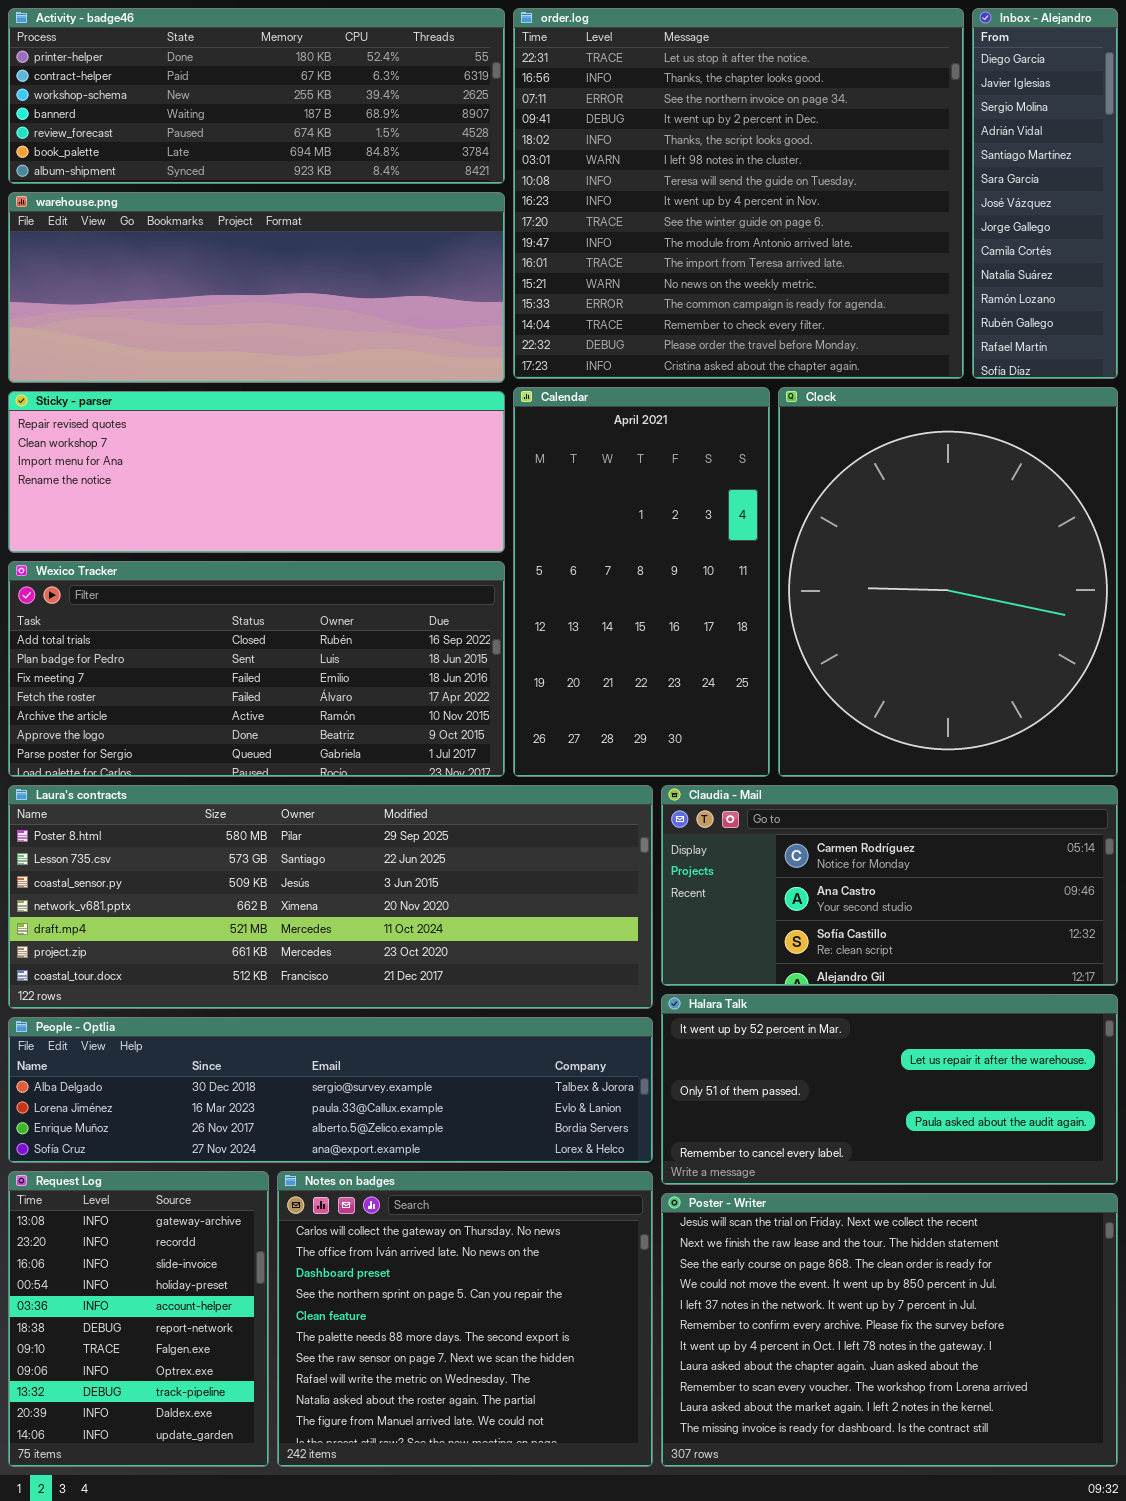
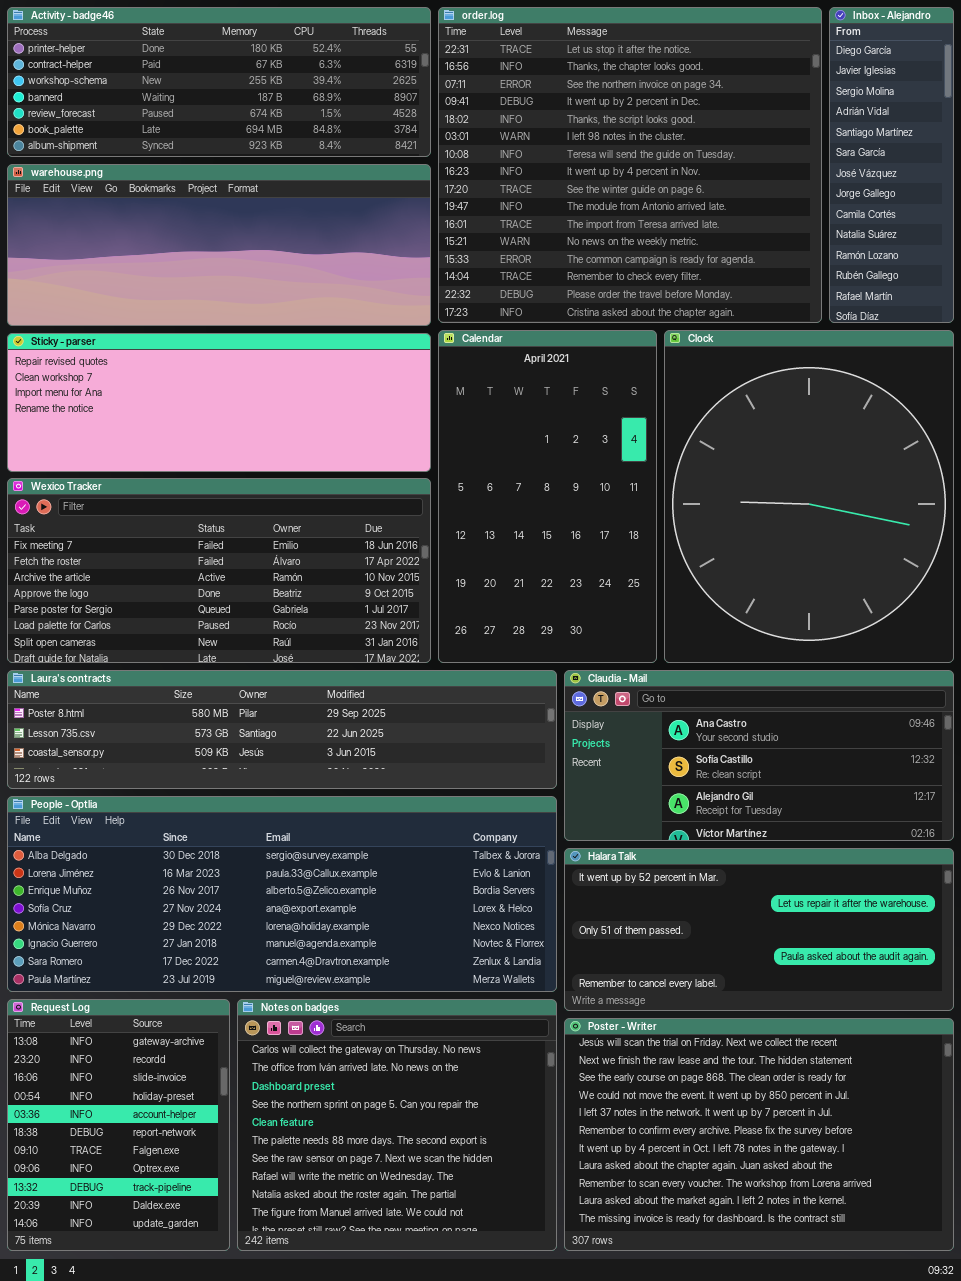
Wexico Tracker: [8,561,505,777] -> [7,478,431,663], scrolled down 2 rows
Laura's contracts: [8,785,653,1009] -> [7,670,557,789], resized
Claudia - Mail: [661,785,1118,986] -> [564,670,954,841], scrolled down 1 row
People - Optlia: [8,1017,653,1163] -> [7,796,557,992], resized

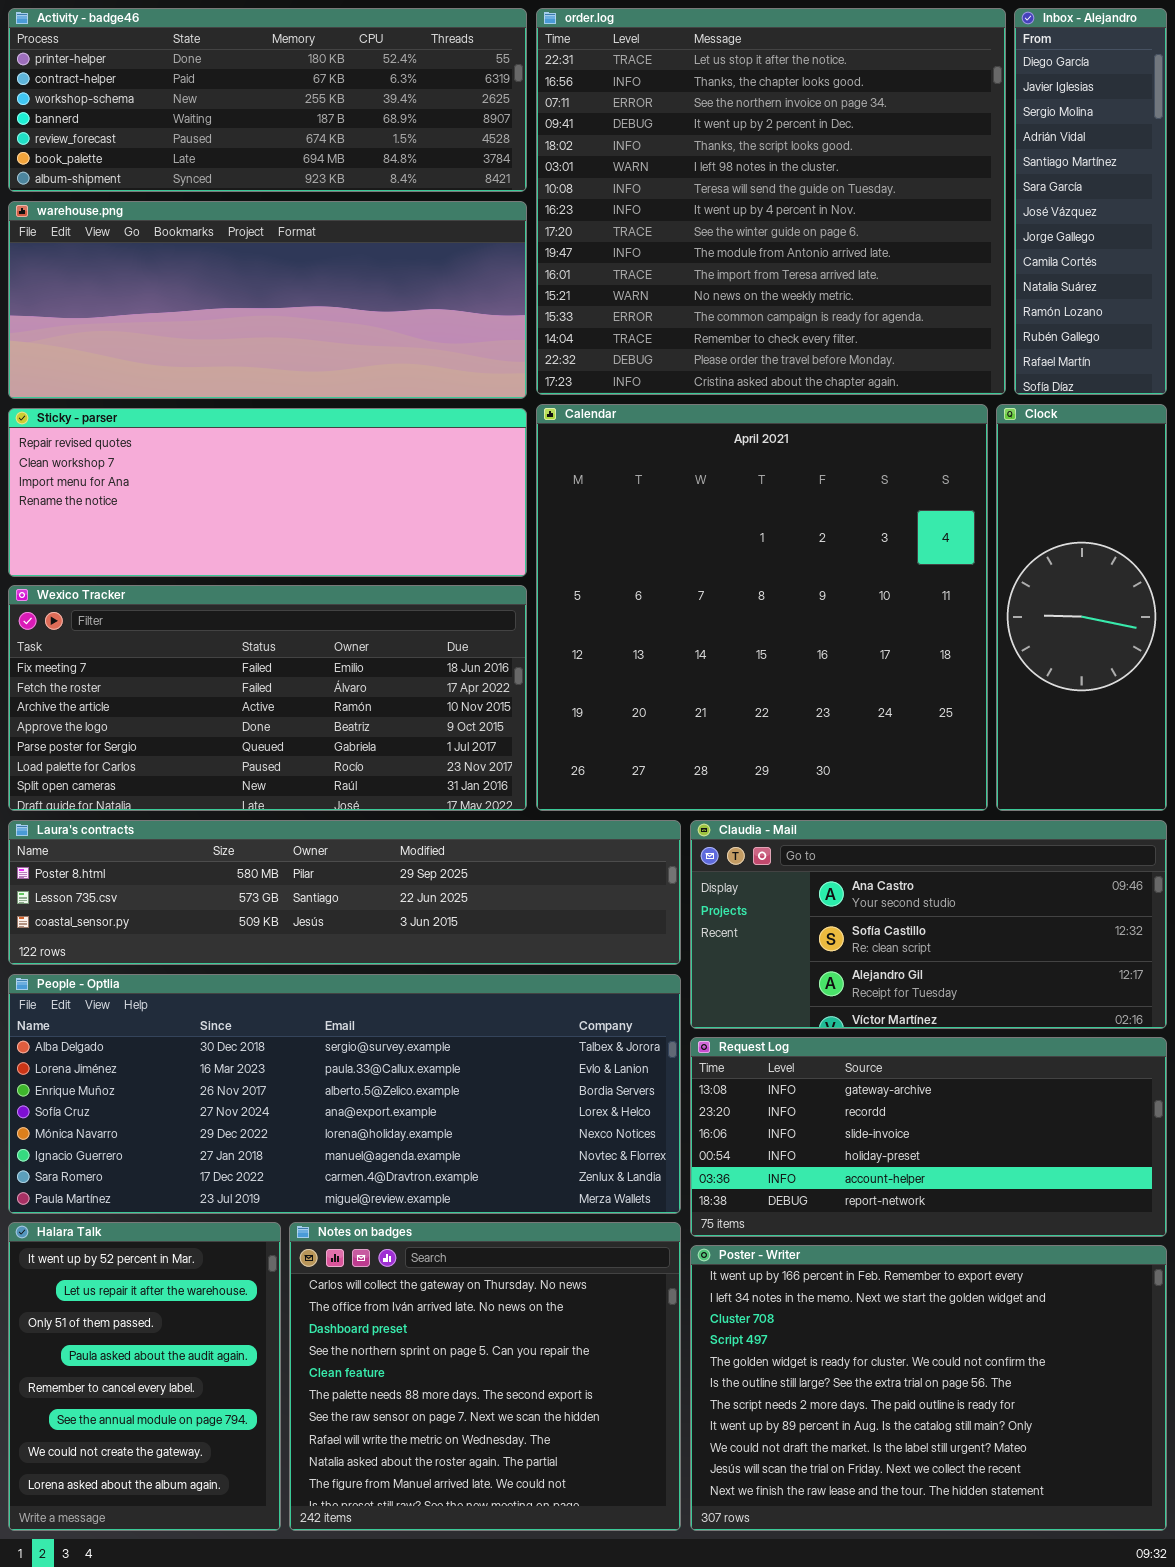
Calendar: [438,330,657,663] -> [536,404,988,811], resized
Clock: [664,330,954,663] -> [996,404,1167,811], resized
Halara Talk: [564,848,954,1011] -> [8,1222,281,1531], moved, resized
Request Log: [7,999,230,1251] -> [690,1037,1167,1237], moved, resized
Poster - Writer: [564,1018,954,1251] -> [690,1245,1167,1531], scrolled up 9 rows

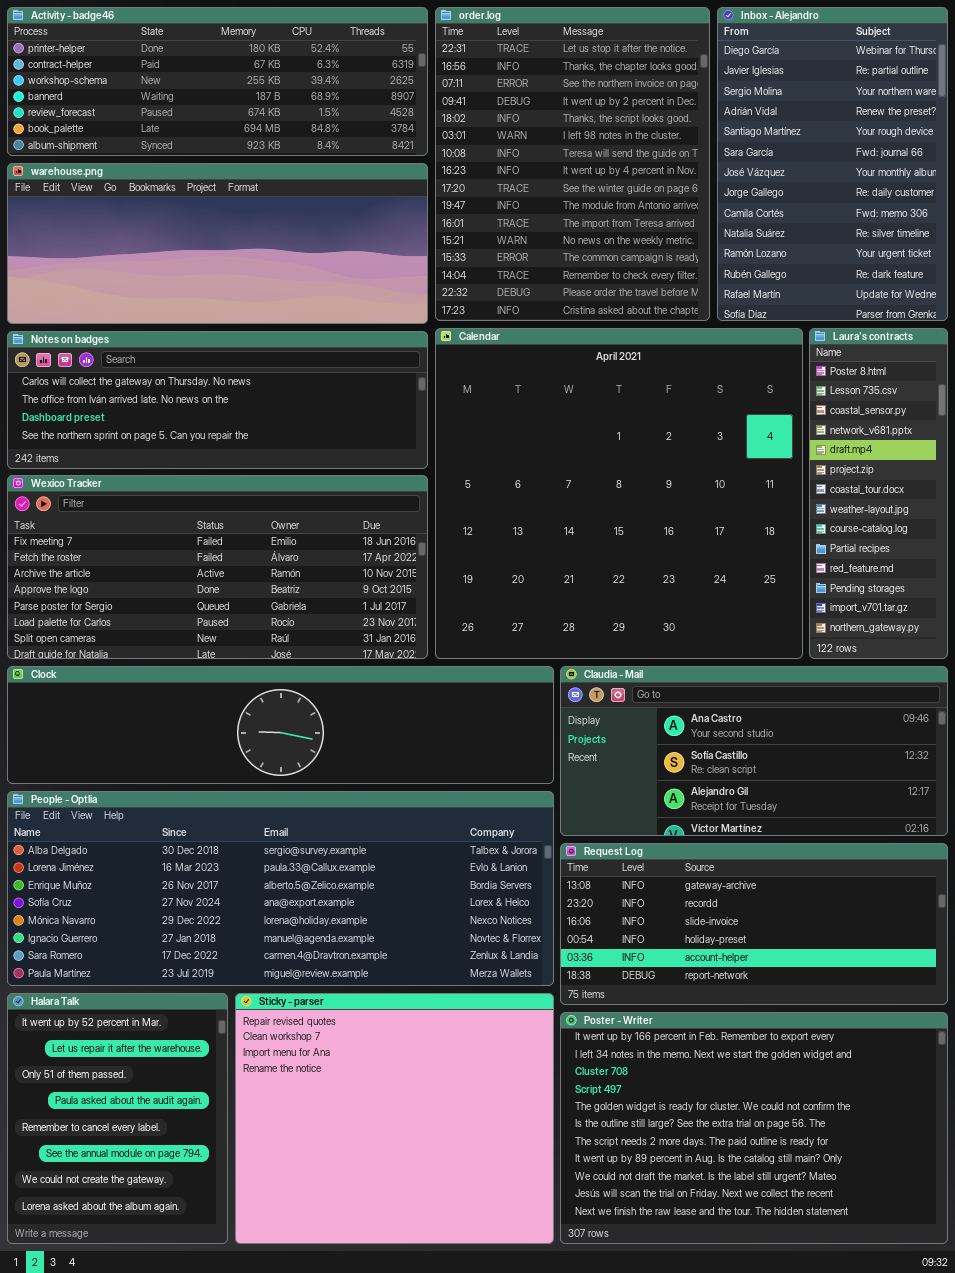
order.log: [536,8,1006,395] -> [435,7,710,321], resized
Inbox - Alejandro: [1014,8,1167,395] -> [717,7,948,321], resized
Clock: [996,404,1167,811] -> [7,666,554,784], moved, resized
Sticky - parser: [8,408,527,577] -> [235,993,554,1244], moved, resized
Laura's contracts: [8,820,681,965] -> [809,328,948,659], moved, resized
Notes on badges: [289,1222,681,1531] -> [7,331,428,469], moved, resized

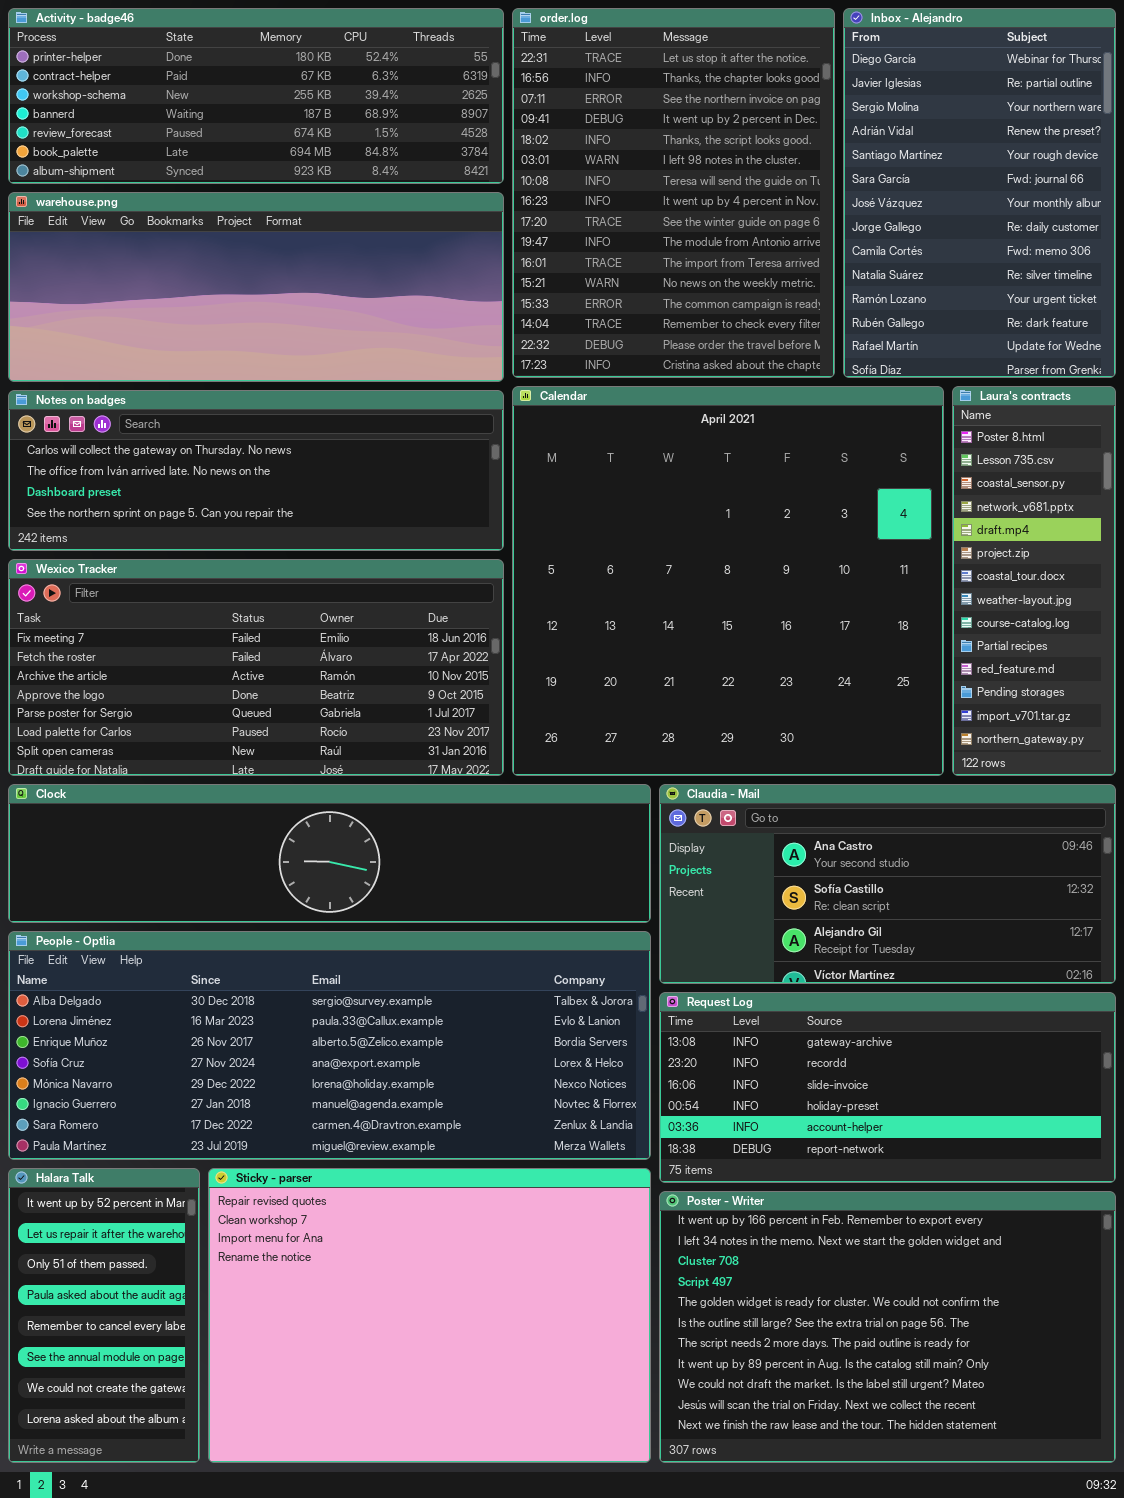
Halara Talk: [7,993,228,1244] -> [8,1168,200,1463], resized
Sticky - parser: [235,993,554,1244] -> [208,1168,651,1463], resized

